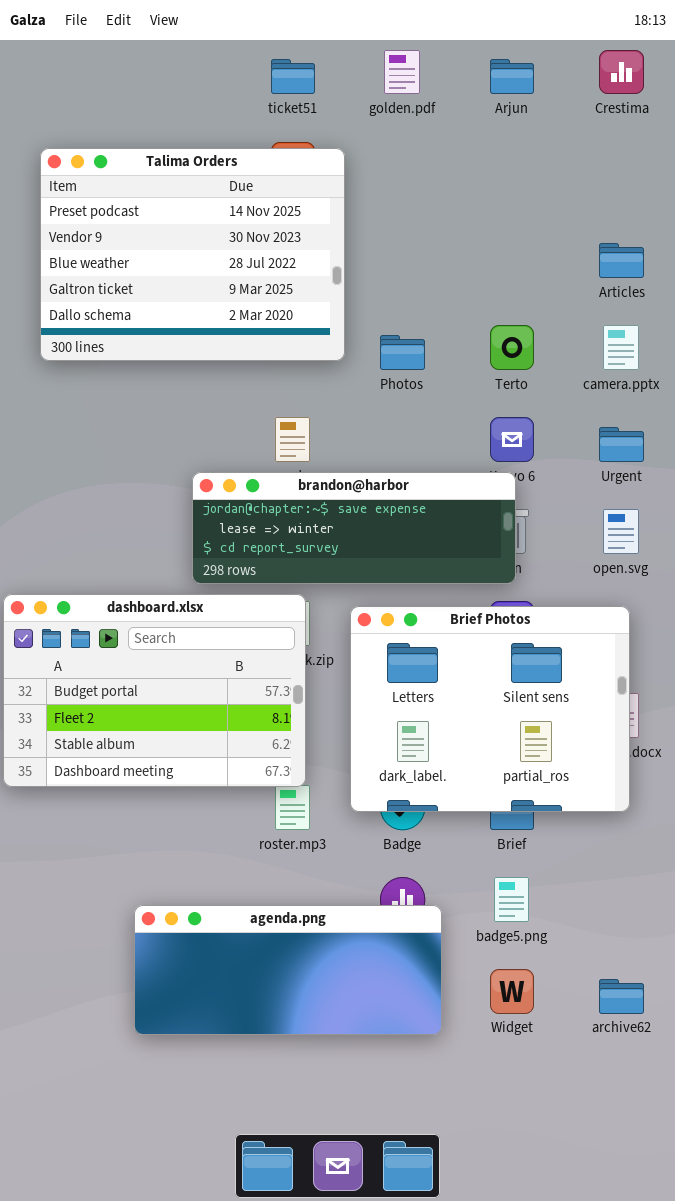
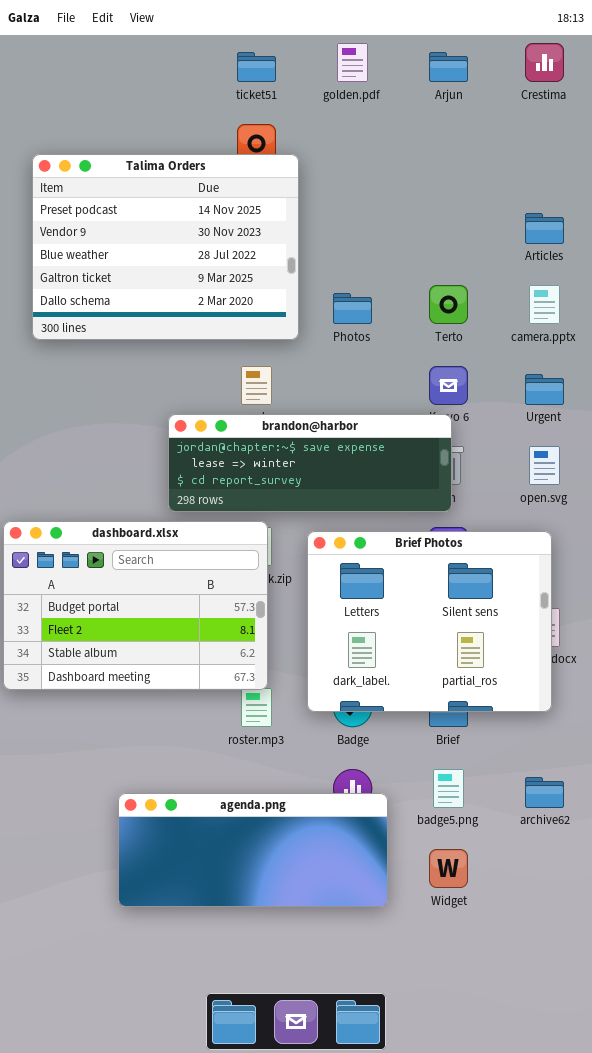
Talima Orders: [40,148,345,361] -> [32,154,299,340], moved
archive62: [599,979,644,1014] -> [525,777,564,808], moved

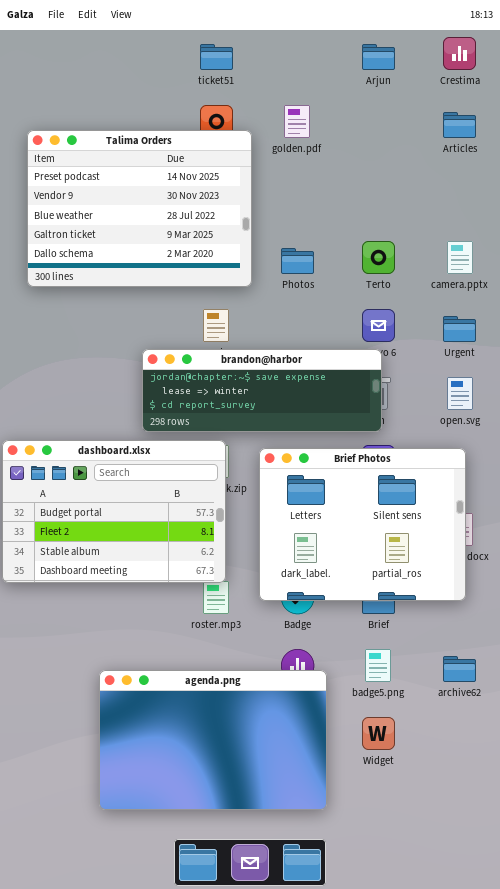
golden.pdf: [337,43,368,82] -> [284,105,310,138], moved
Articles: [525,213,564,244] -> [443,112,476,138], moved
agenda.png: [118,793,388,907] -> [99,670,327,810], resized

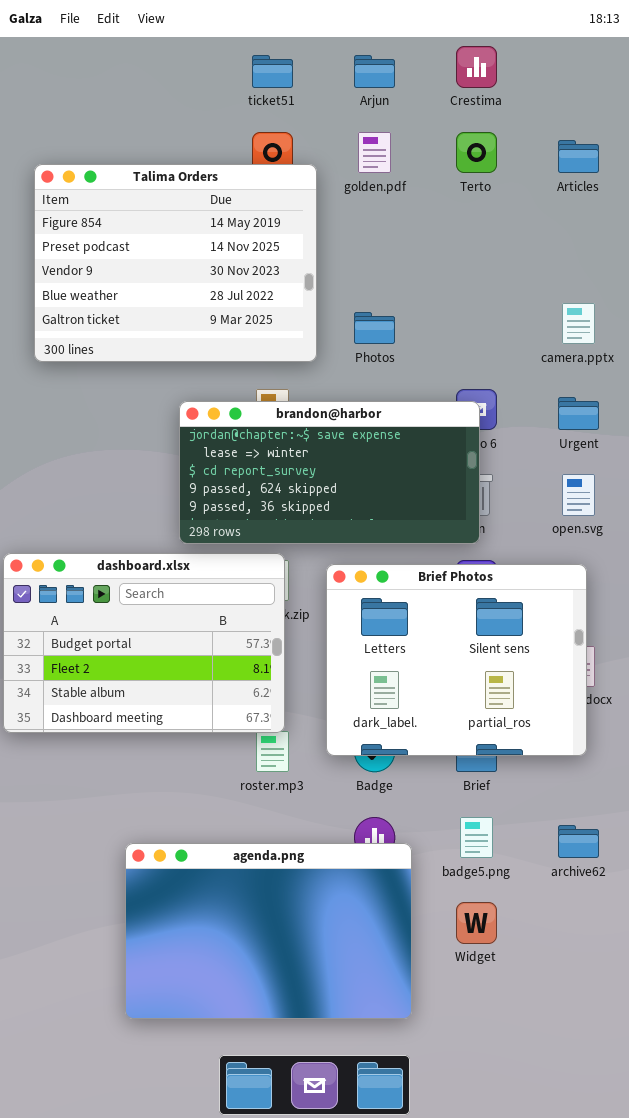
Crestima: [443,37,476,70] -> [456,46,497,88], moved
Arjun: [362,44,395,70] -> [354,55,395,88], moved
Talima Orders: [27,130,252,287] -> [34,164,317,362], scrolled up 1 row
Terto: [362,241,395,274] -> [456,132,497,173], moved
brandon@harbor: [142,349,382,432] -> [179,401,480,544], resized

